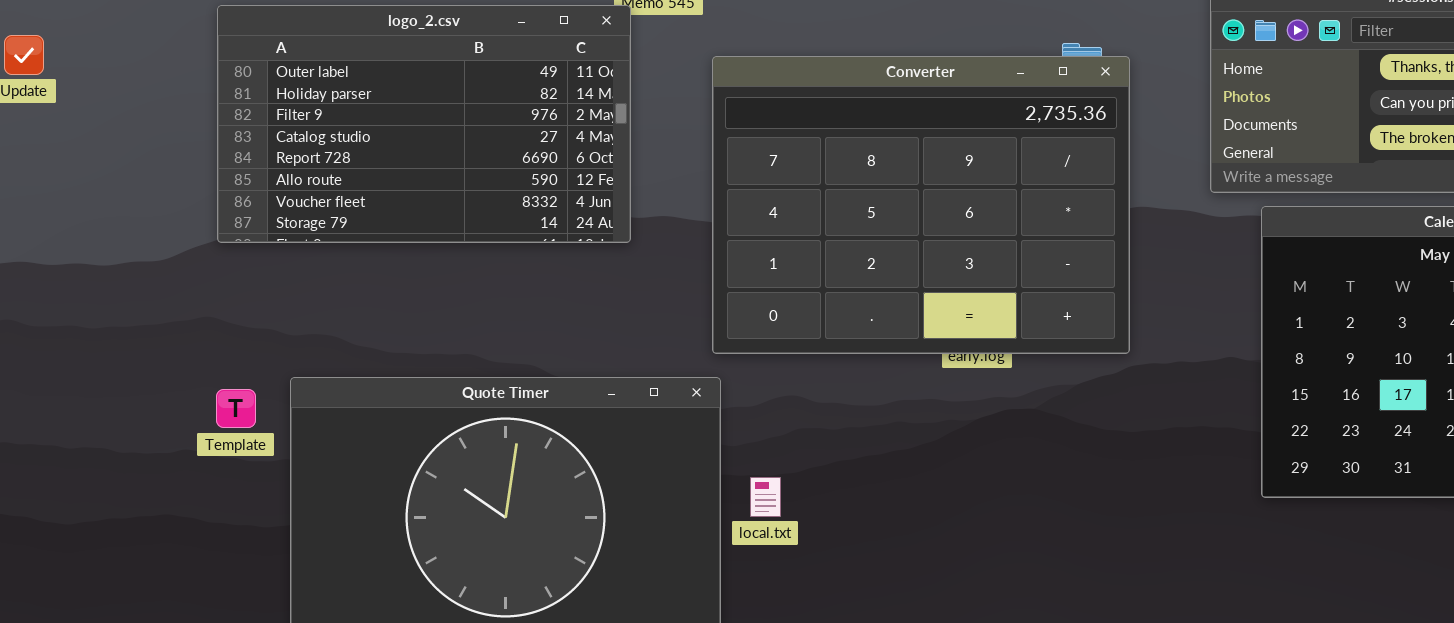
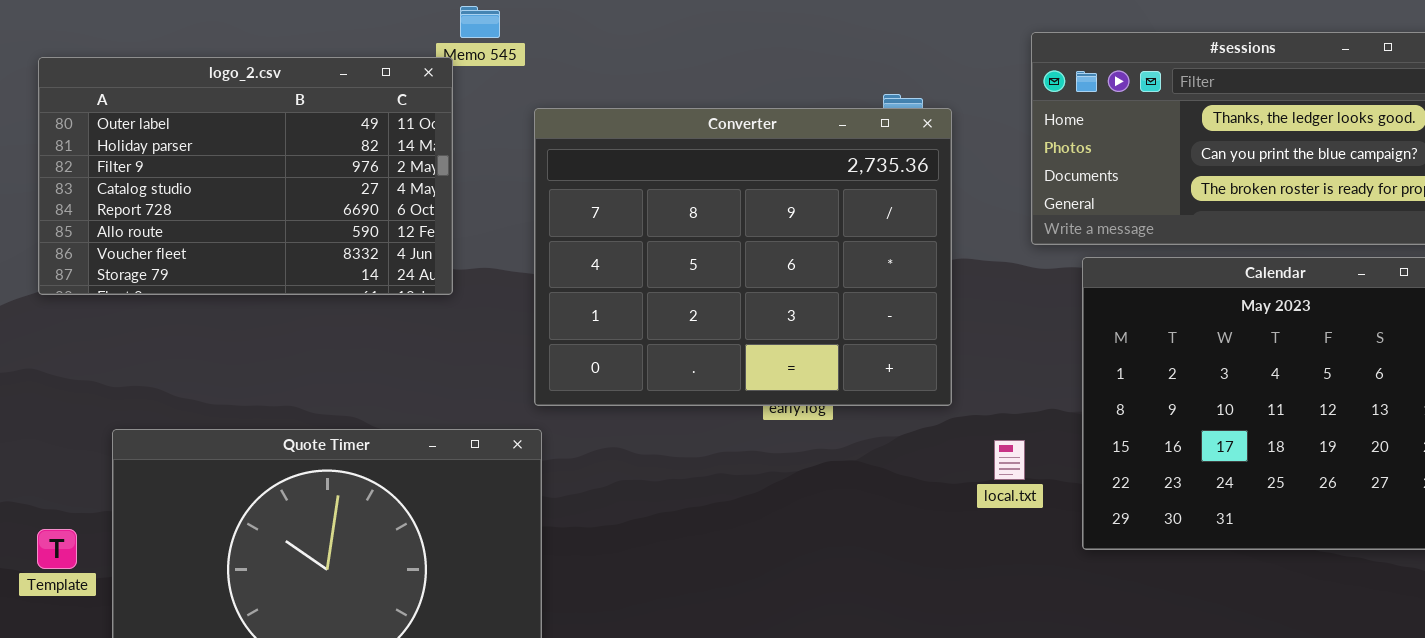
Template: [216,389,256,428] -> [37,529,77,569], moved
local.txt: [750,477,781,517] -> [994,440,1025,480], moved

